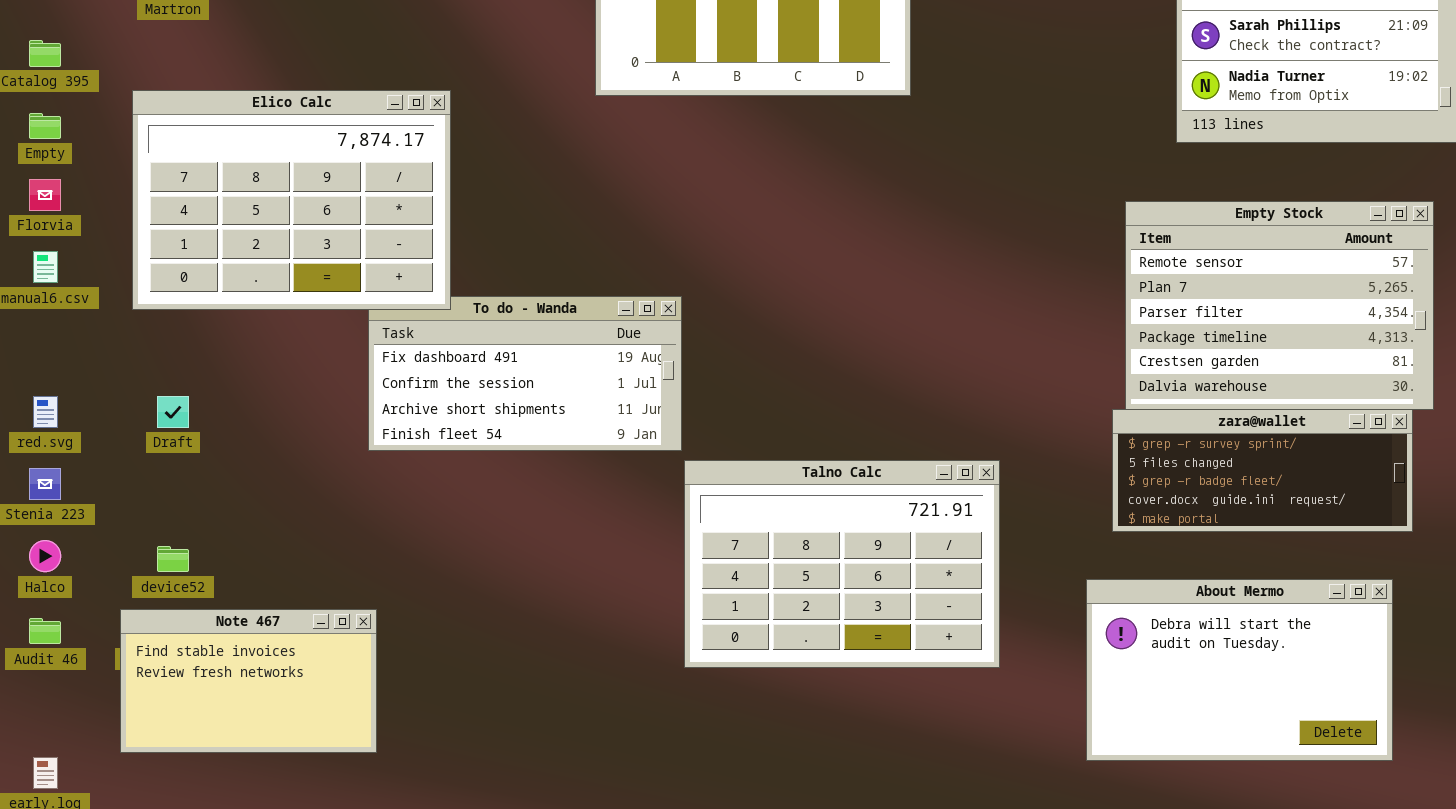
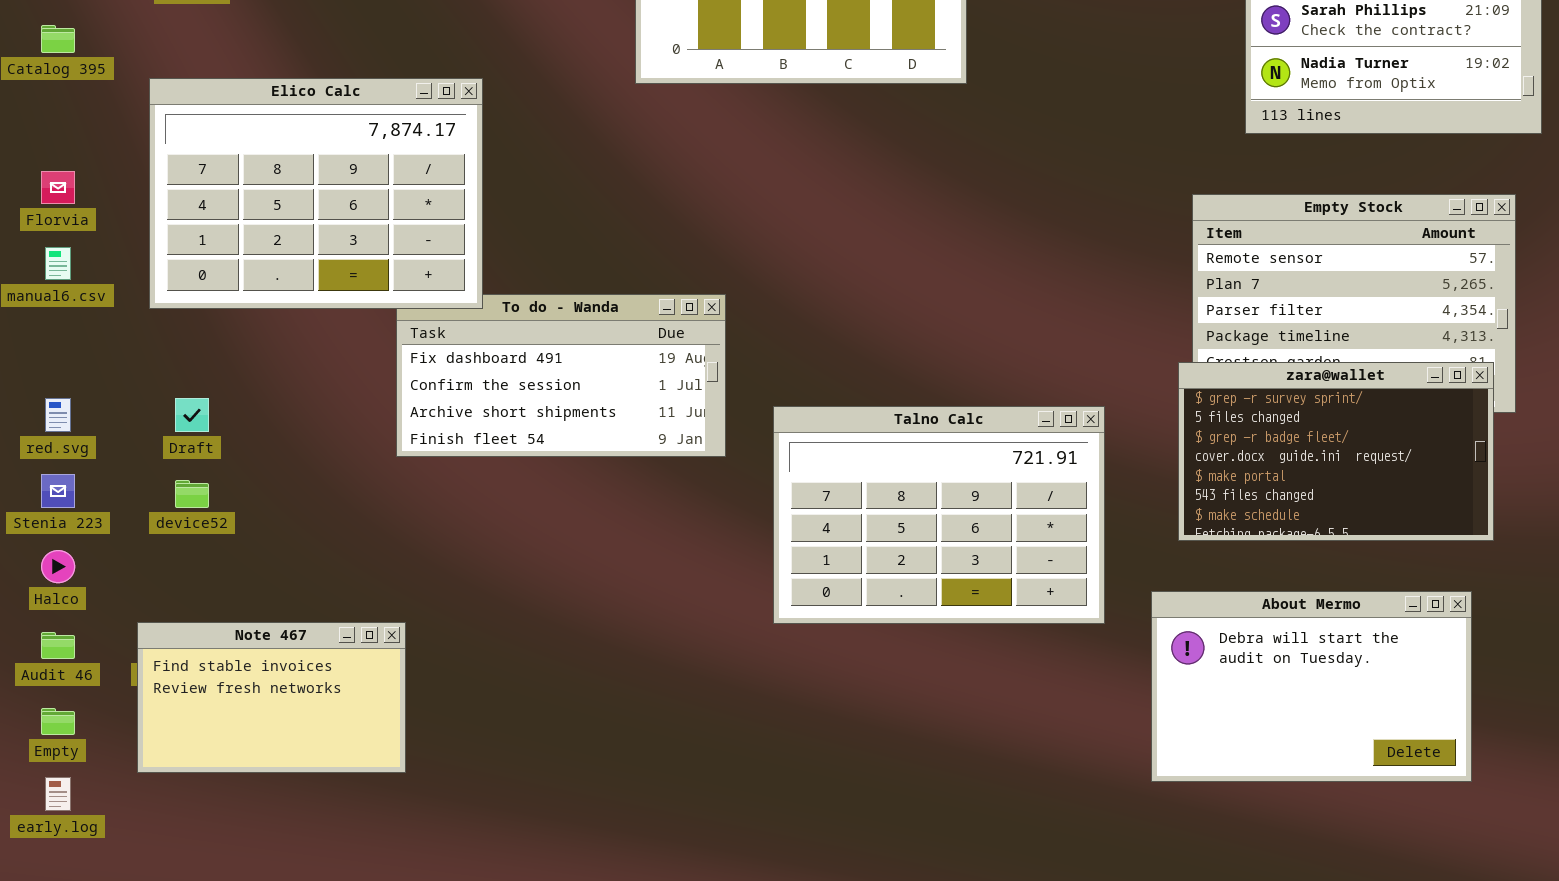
Empty: [29,113,61,139] -> [41,708,75,735], moved
zara@wallet: [1112,409,1413,532] -> [1178,362,1494,541], resized
Talno Calc: [684,460,1000,668] -> [773,406,1105,624], moved
device52: [157,546,189,572] -> [175,480,209,508], moved

